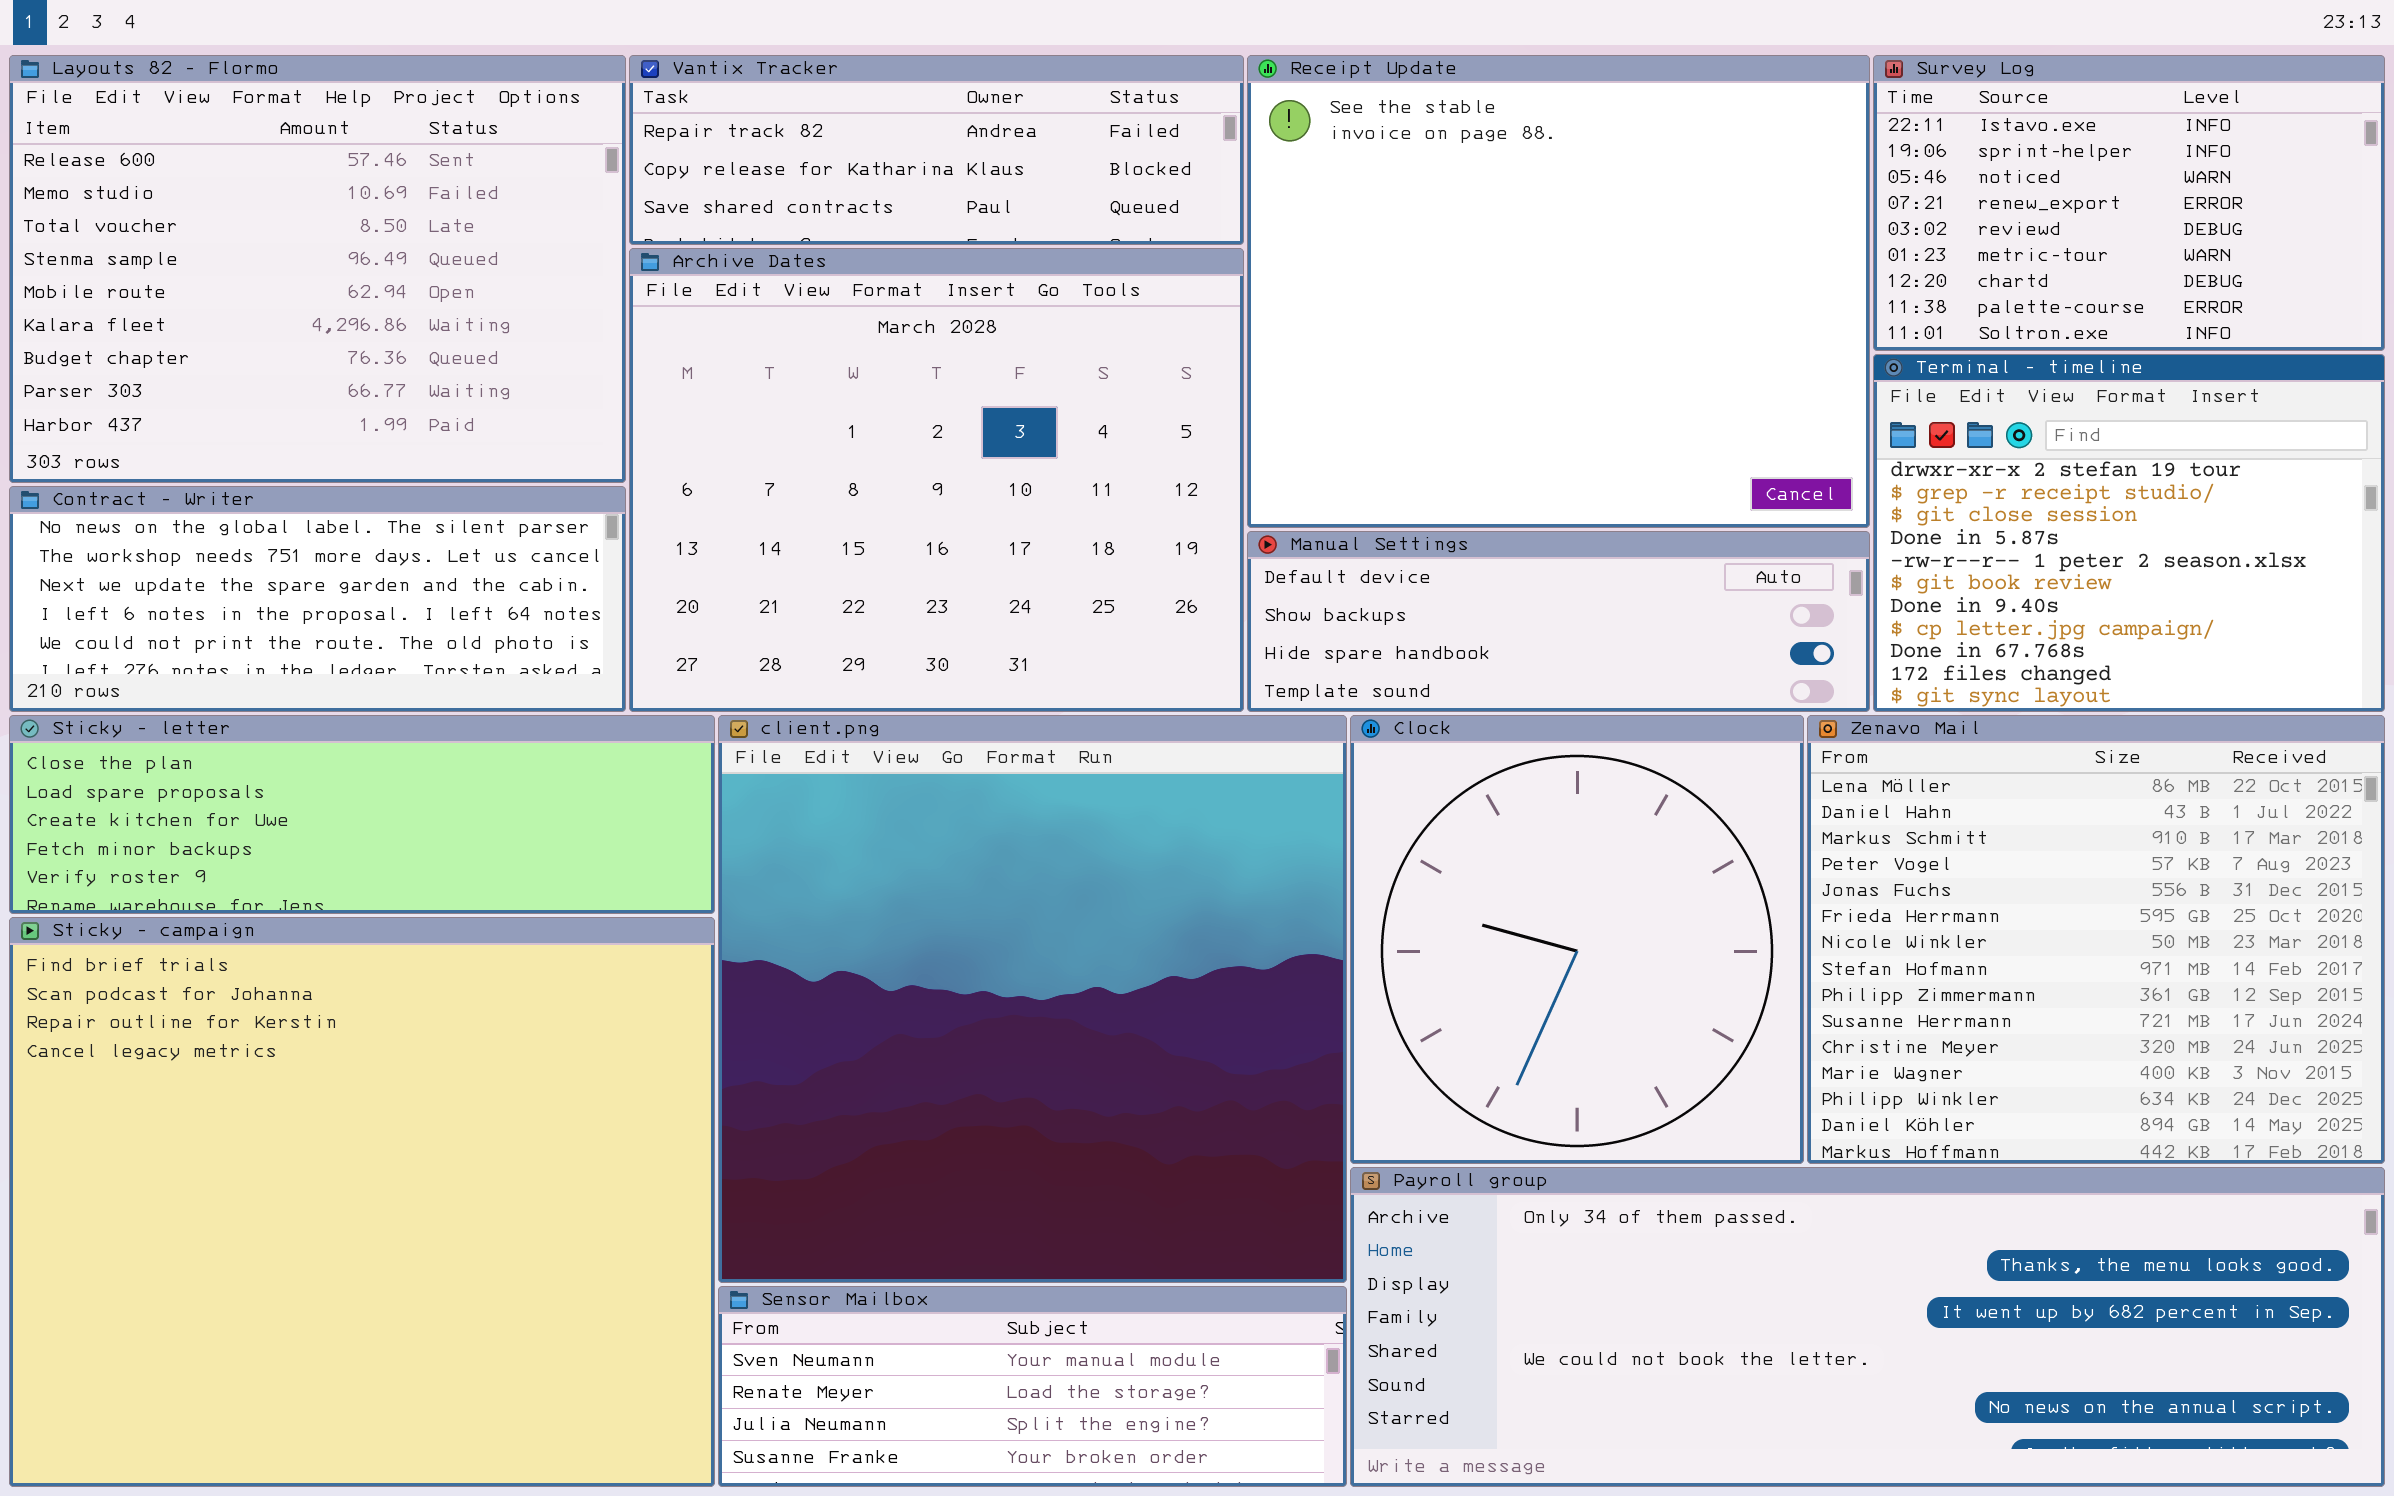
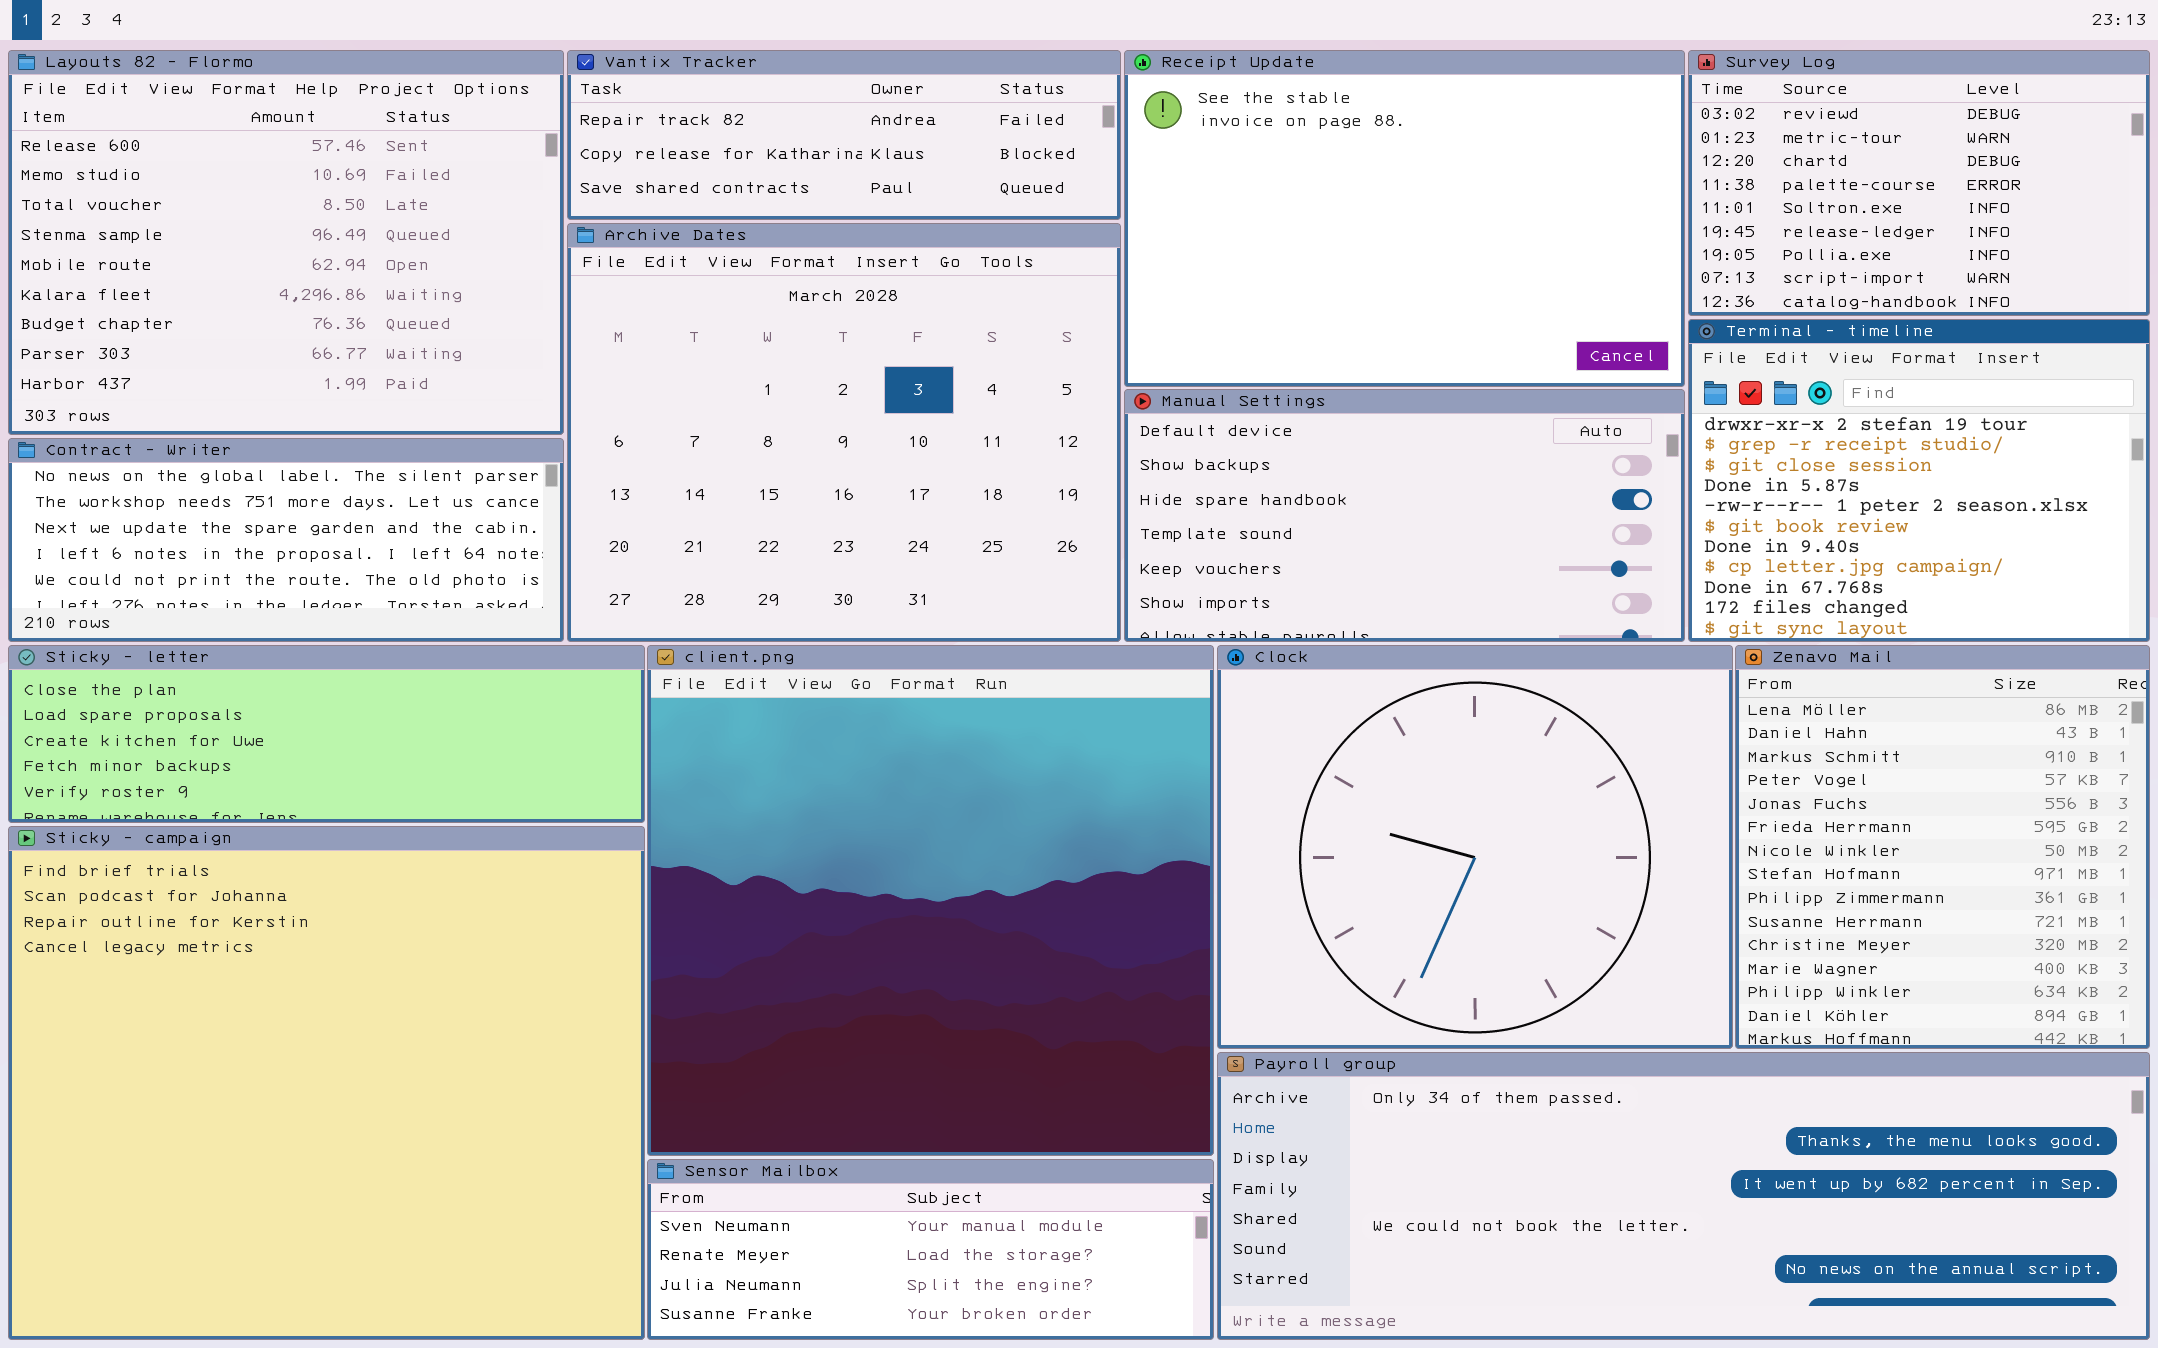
Receipt Update: [1247,55,1870,528] -> [1124,50,1685,387], resized
Survey Log: [1873,55,2385,351] -> [1688,50,2150,316], scrolled down 4 rows
Manual Settings: [1247,531,1870,712] -> [1124,389,1685,642], resized
Clock: [1350,715,1804,1164] -> [1217,645,1733,1049], resized
Zenavo Mail: [1807,715,2385,1164] -> [1735,645,2150,1049], resized

